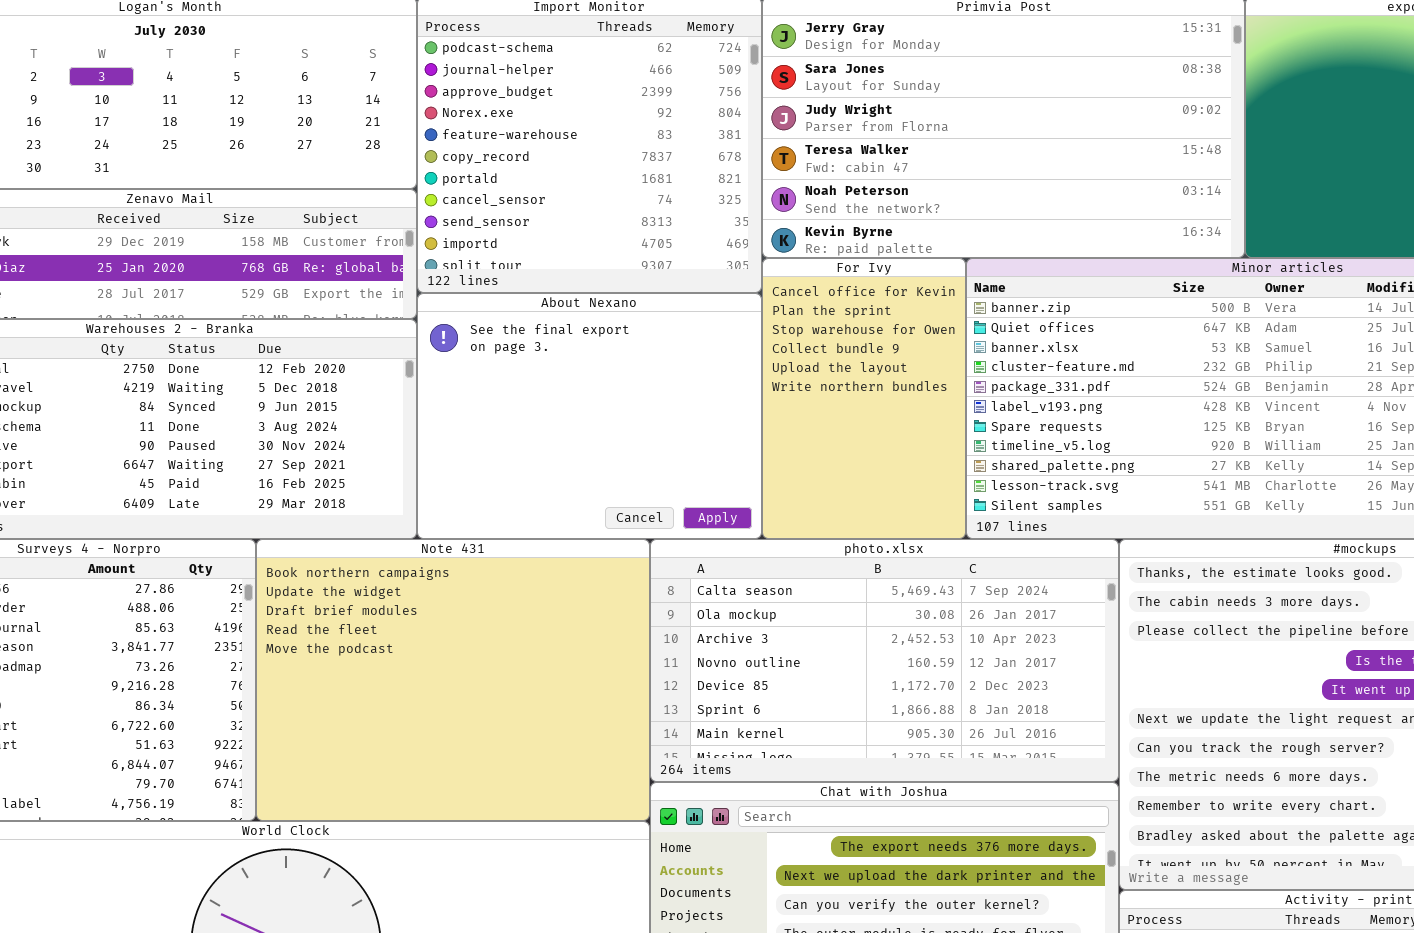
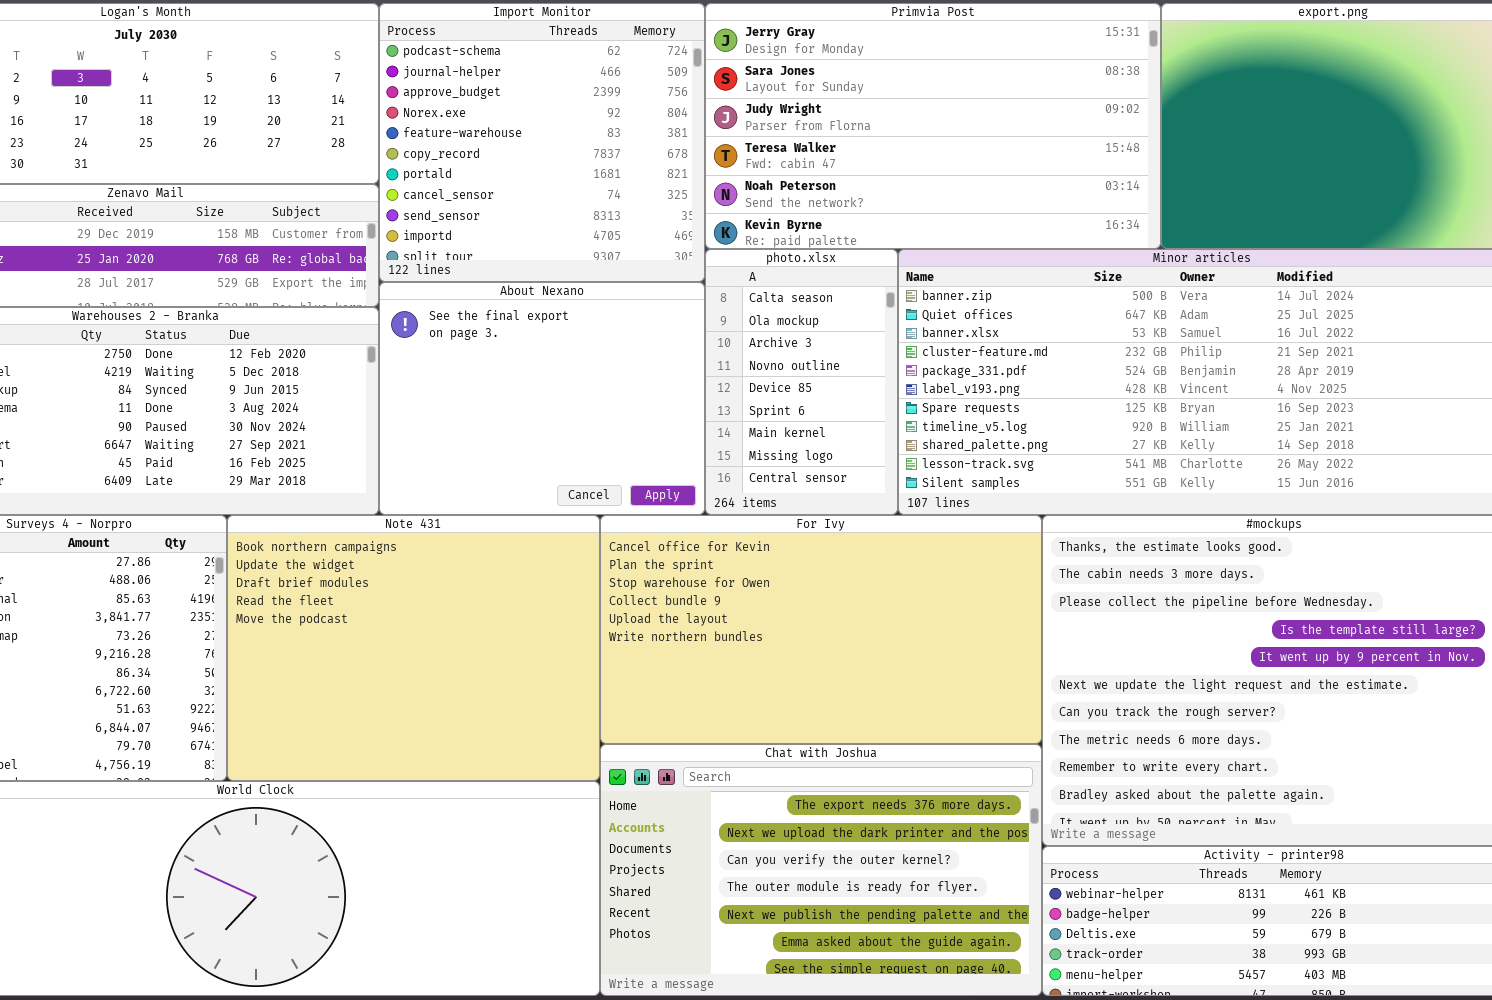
For Ivy: [762,258,966,539] -> [600,515,1042,744], moved, resized
photo.xlsx: [650,539,1119,782] -> [705,249,898,515], moved, resized

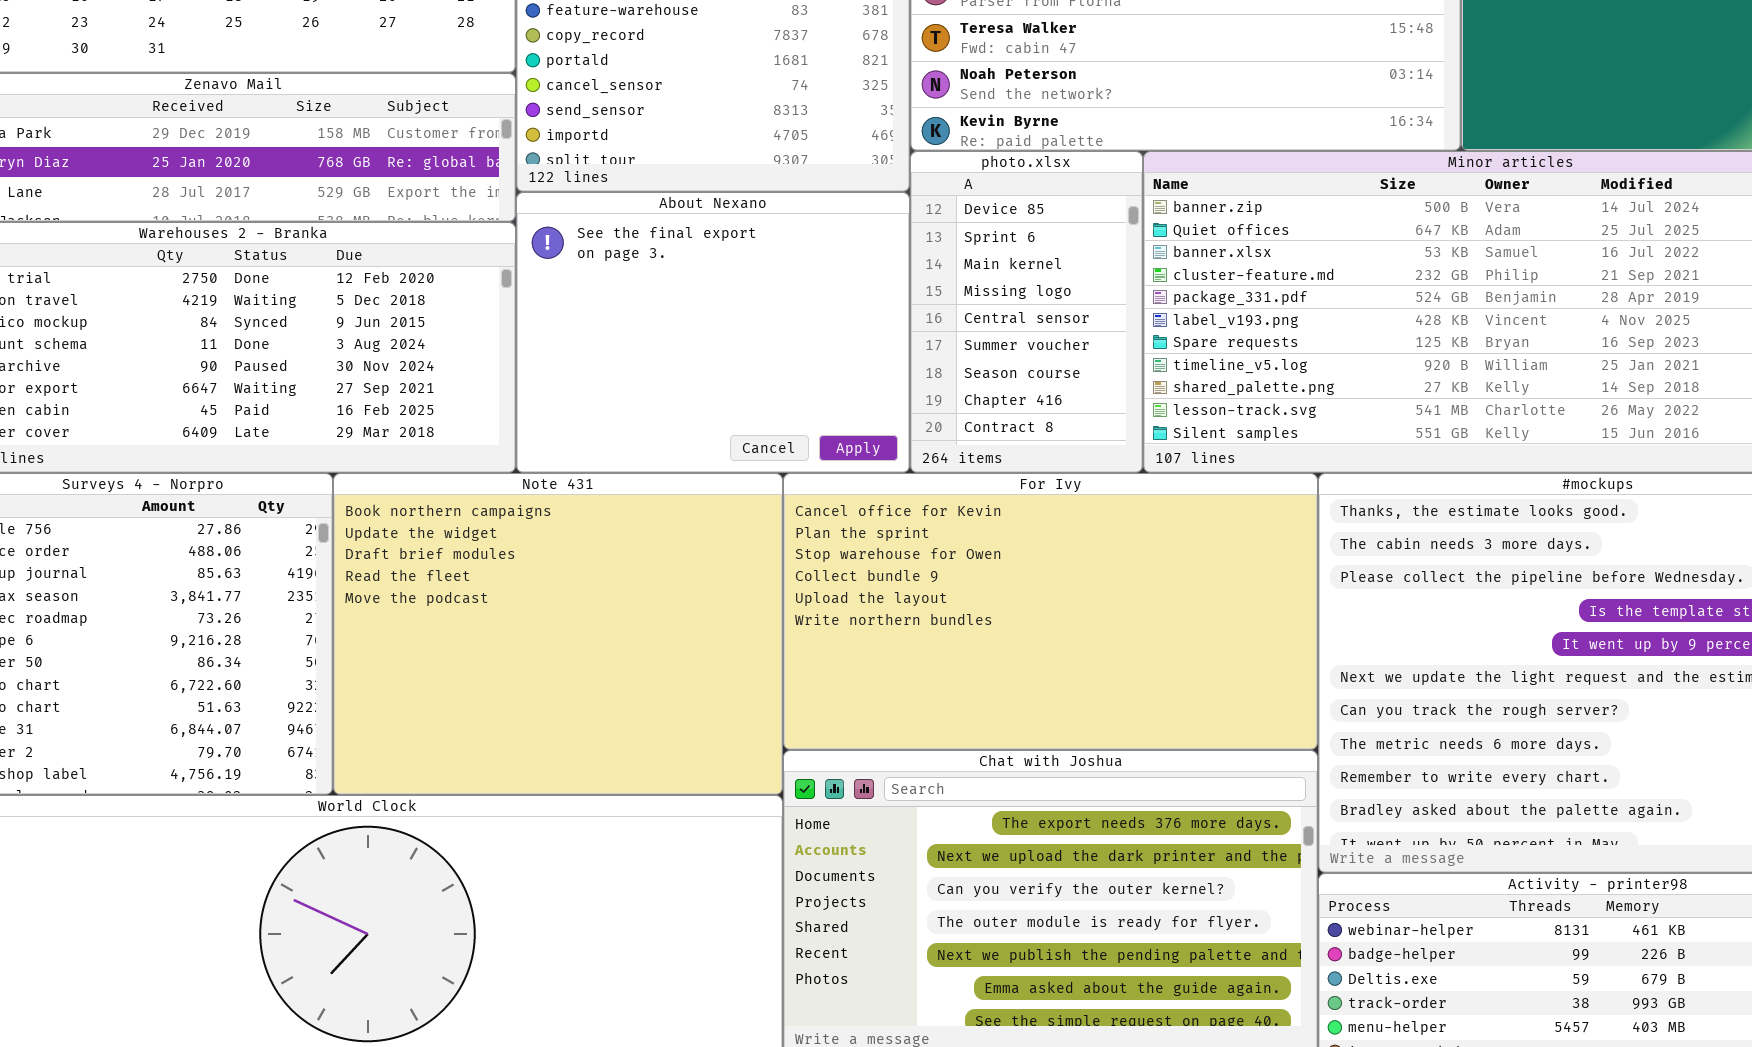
photo.xlsx: [705,249,898,515] -> [910,151,1143,473], scrolled down 4 rows

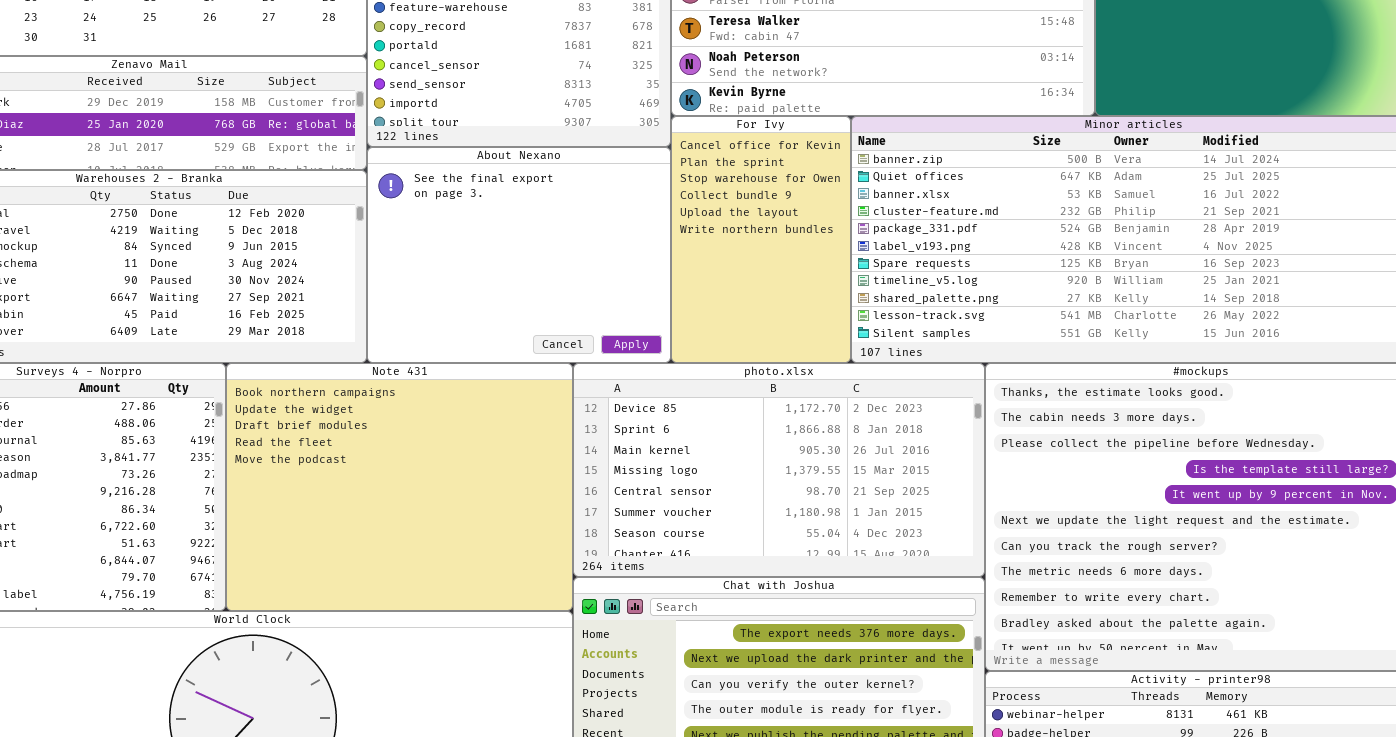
photo.xlsx: [910,151,1143,473] -> [573,363,985,577], moved, resized
For Ivy: [783,473,1318,750] -> [671,116,851,363], moved, resized

